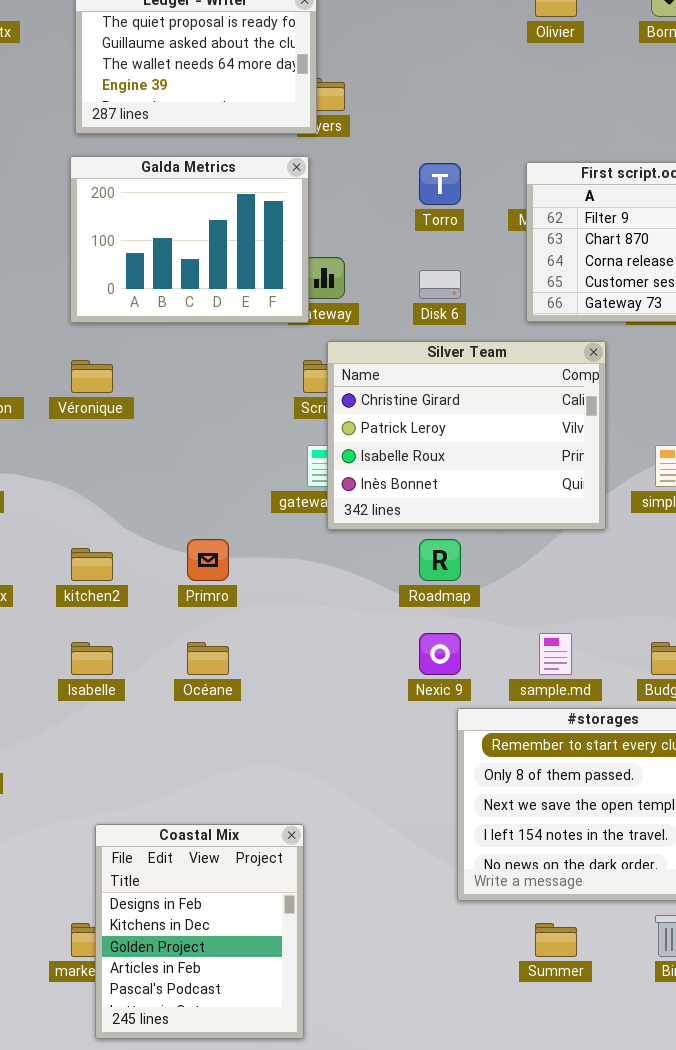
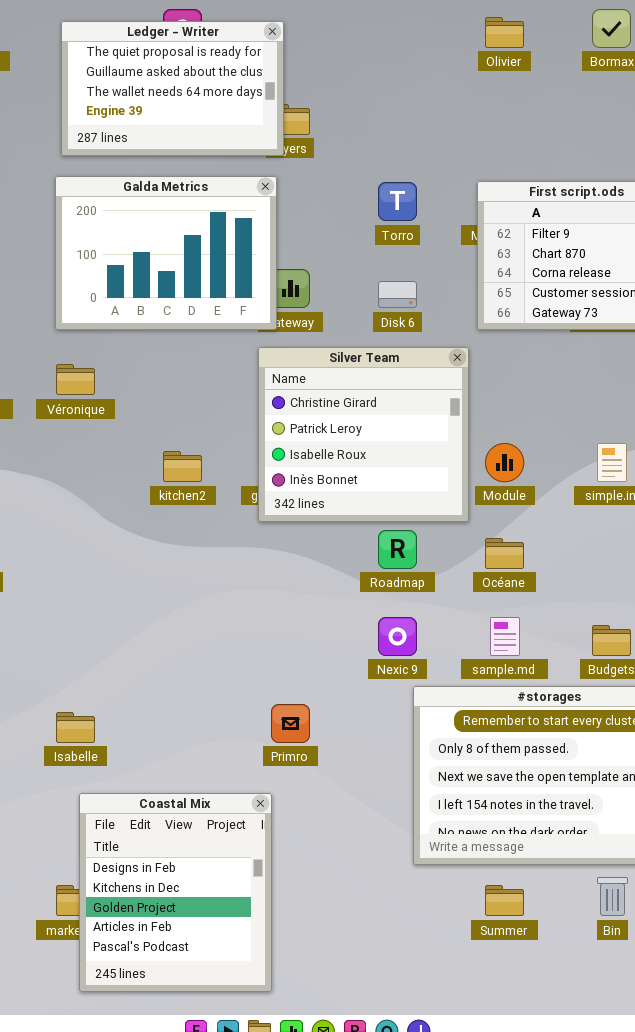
Silver Team: [327,341,606,530] -> [258,347,469,522], moved, resized
Primro: [187,539,229,581] -> [271,704,310,743], moved
kitchen2: [71,548,113,581] -> [163,451,202,482], moved
Isabelle: [71,642,113,675] -> [56,712,95,743], moved
Océane: [187,642,229,675] -> [485,538,524,569], moved

